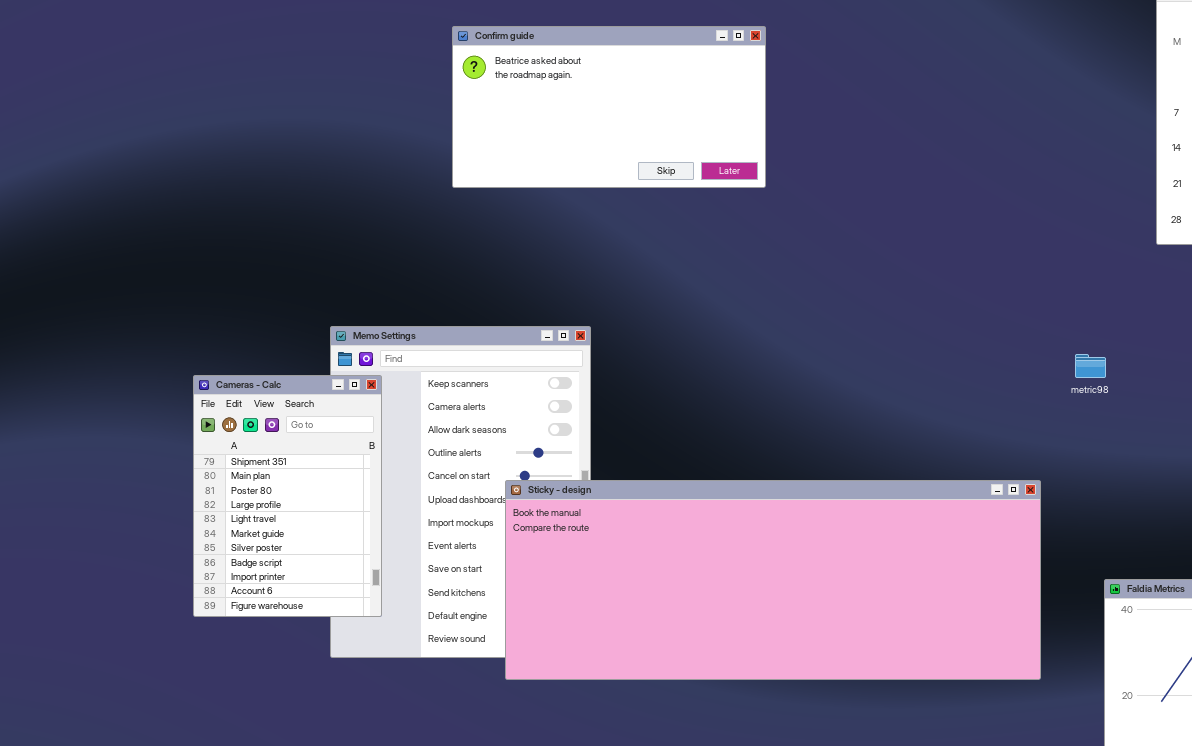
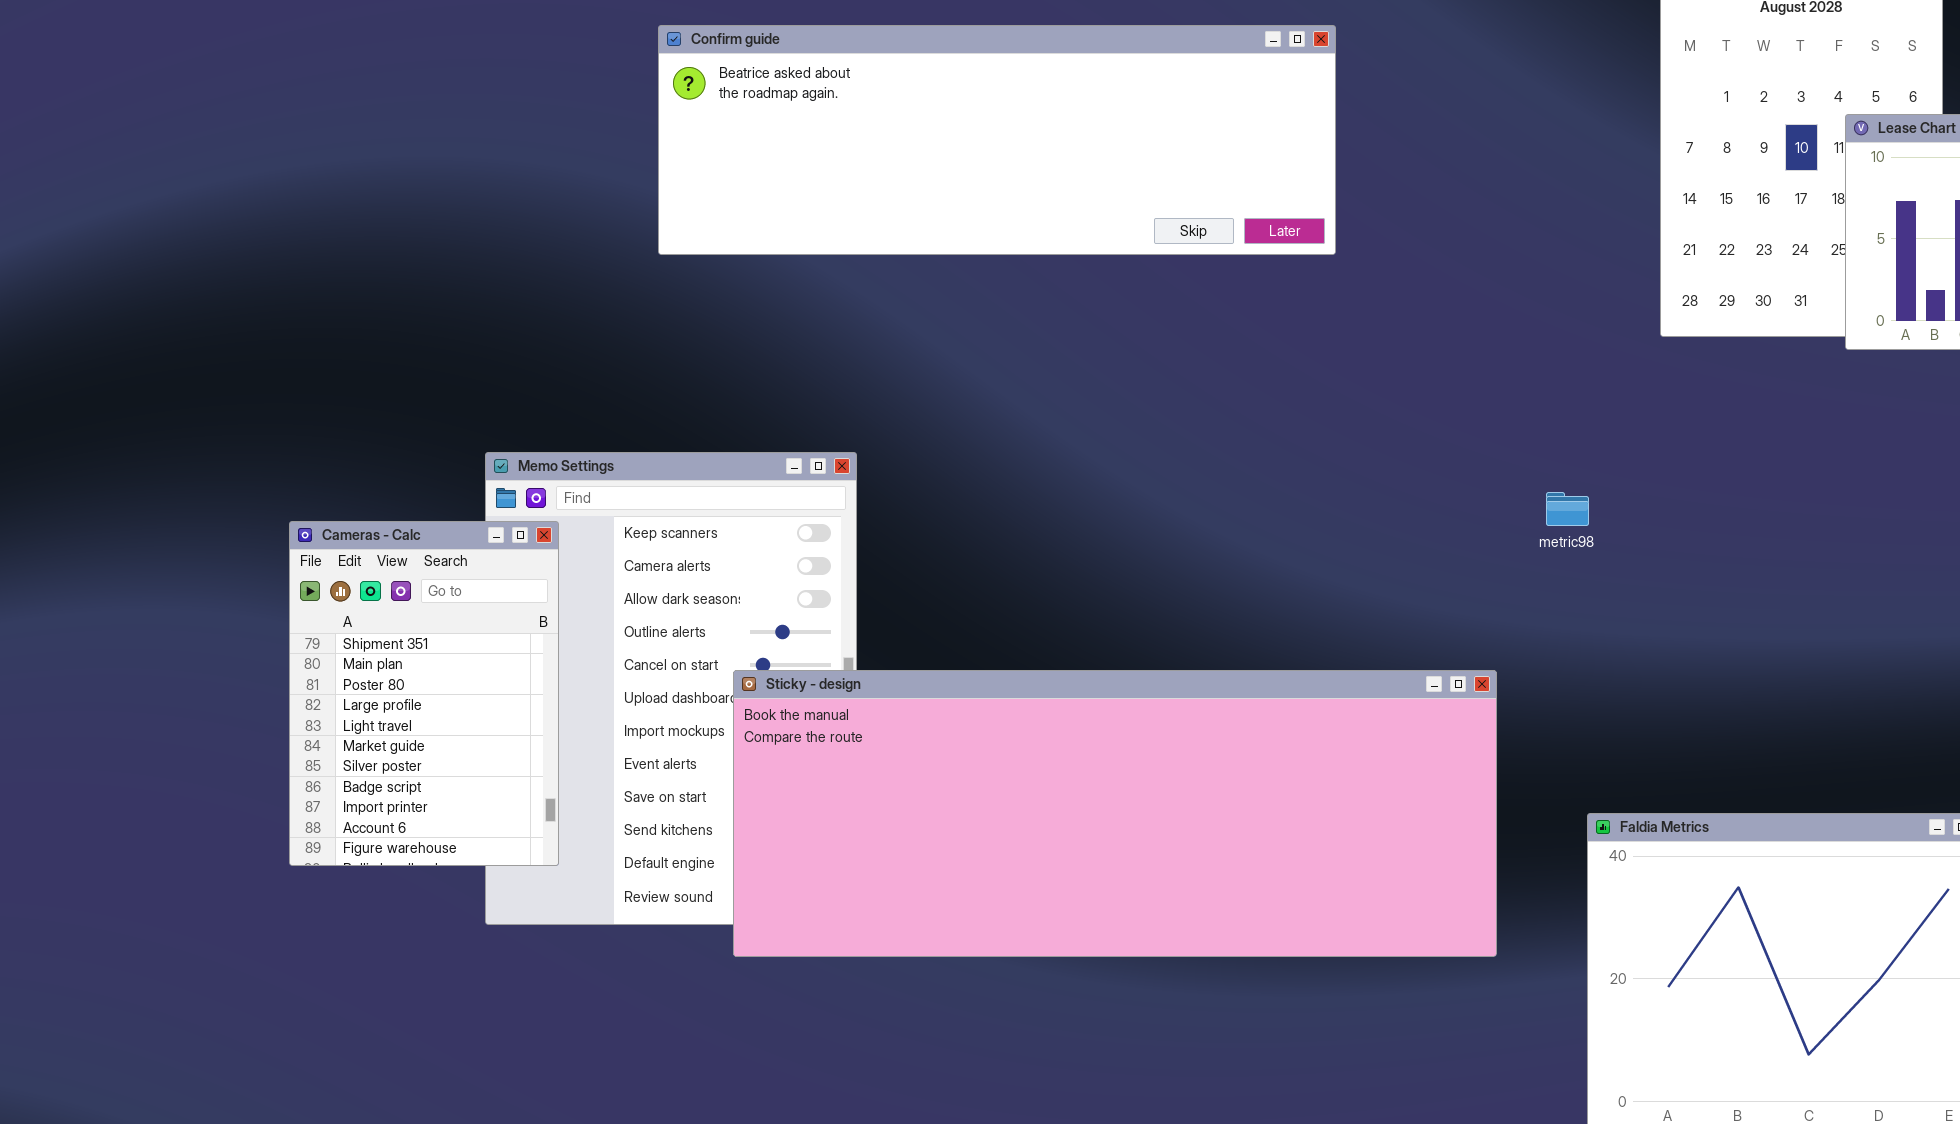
Confirm guide: [452,26,766,188] -> [658,25,1336,255], resized

